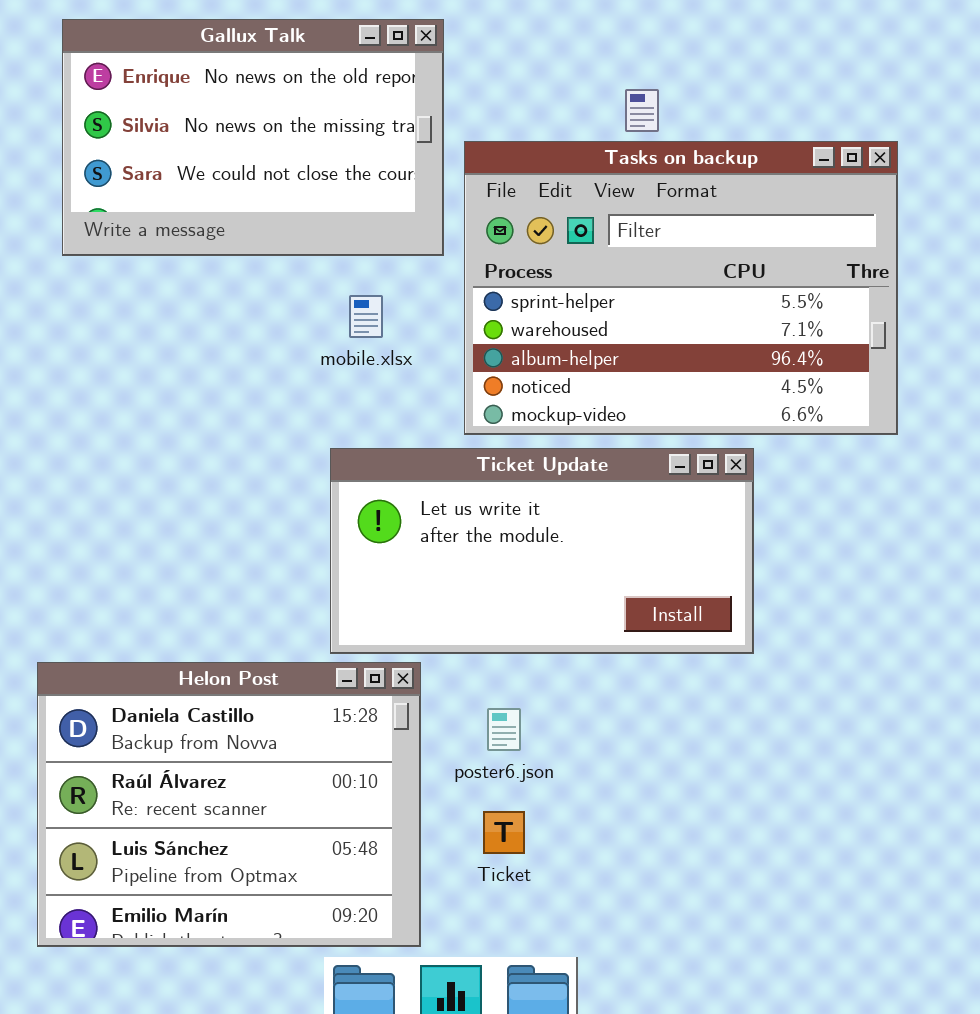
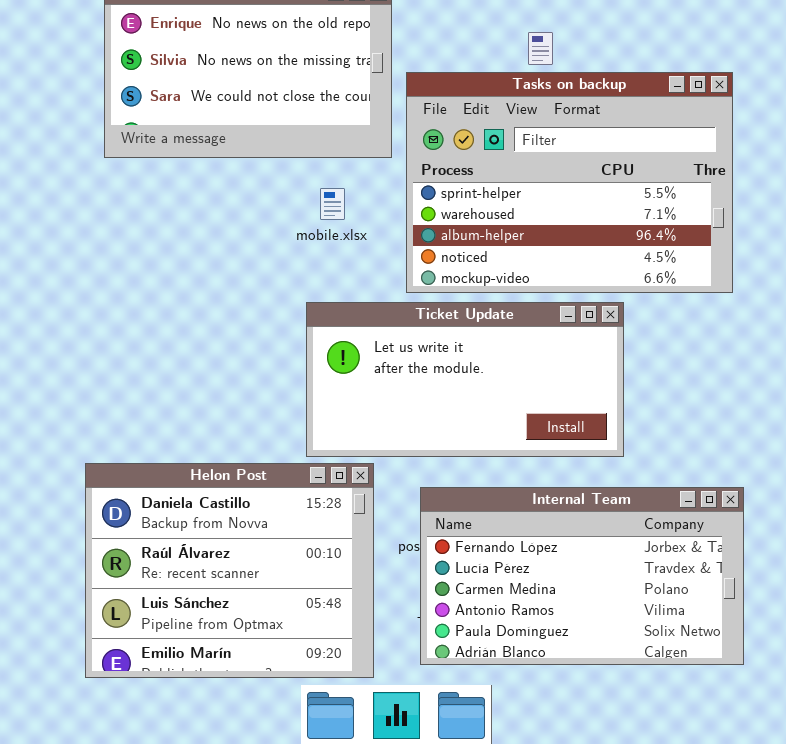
Internal Team: none -> [420,487,744,665], opened

